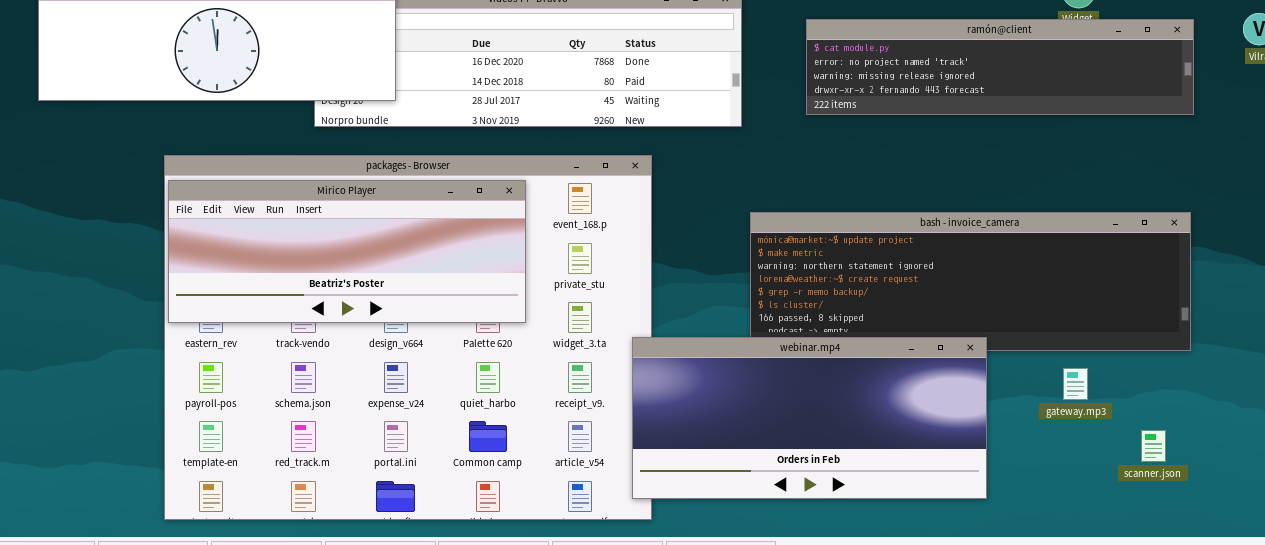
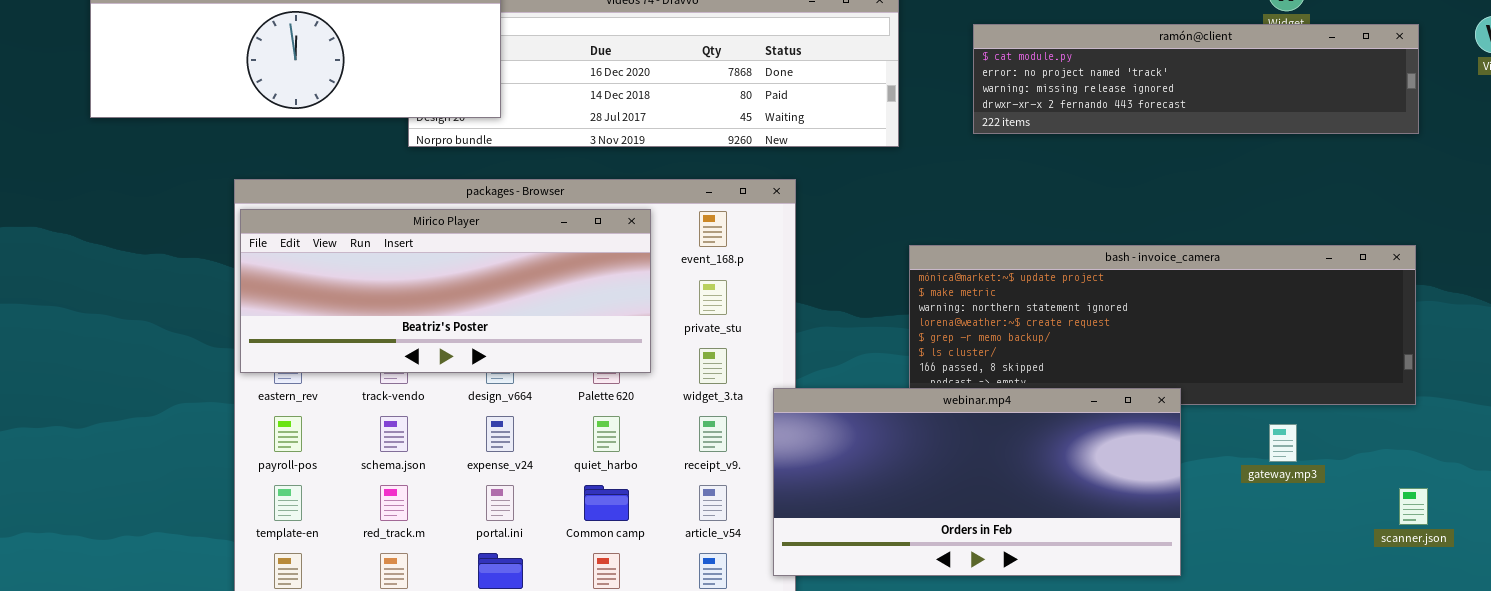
scanner.json: [1141,430,1166,462] -> [1399,488,1428,525], moved

